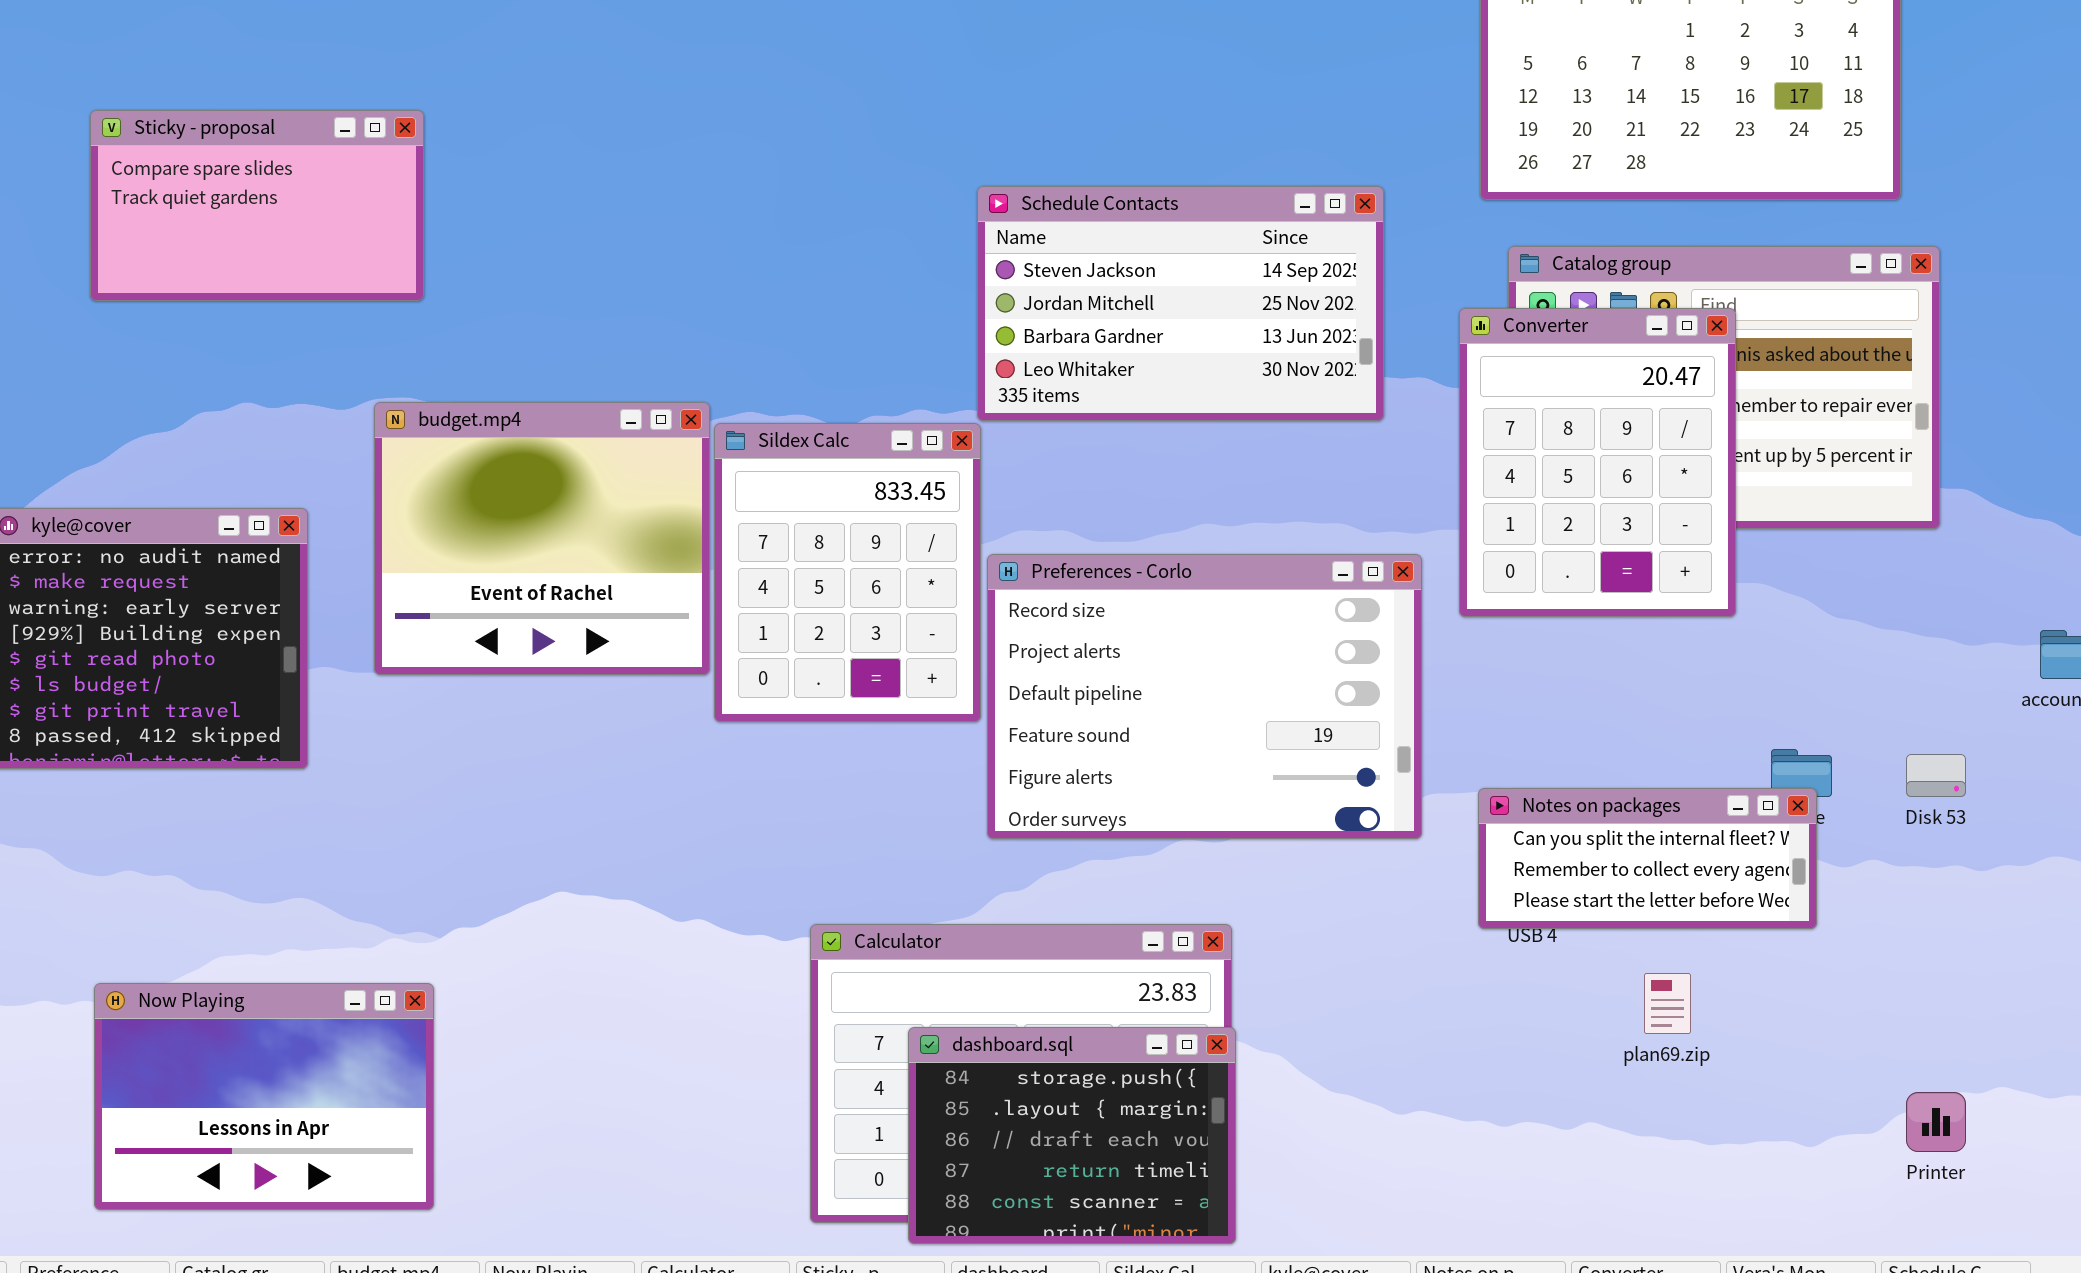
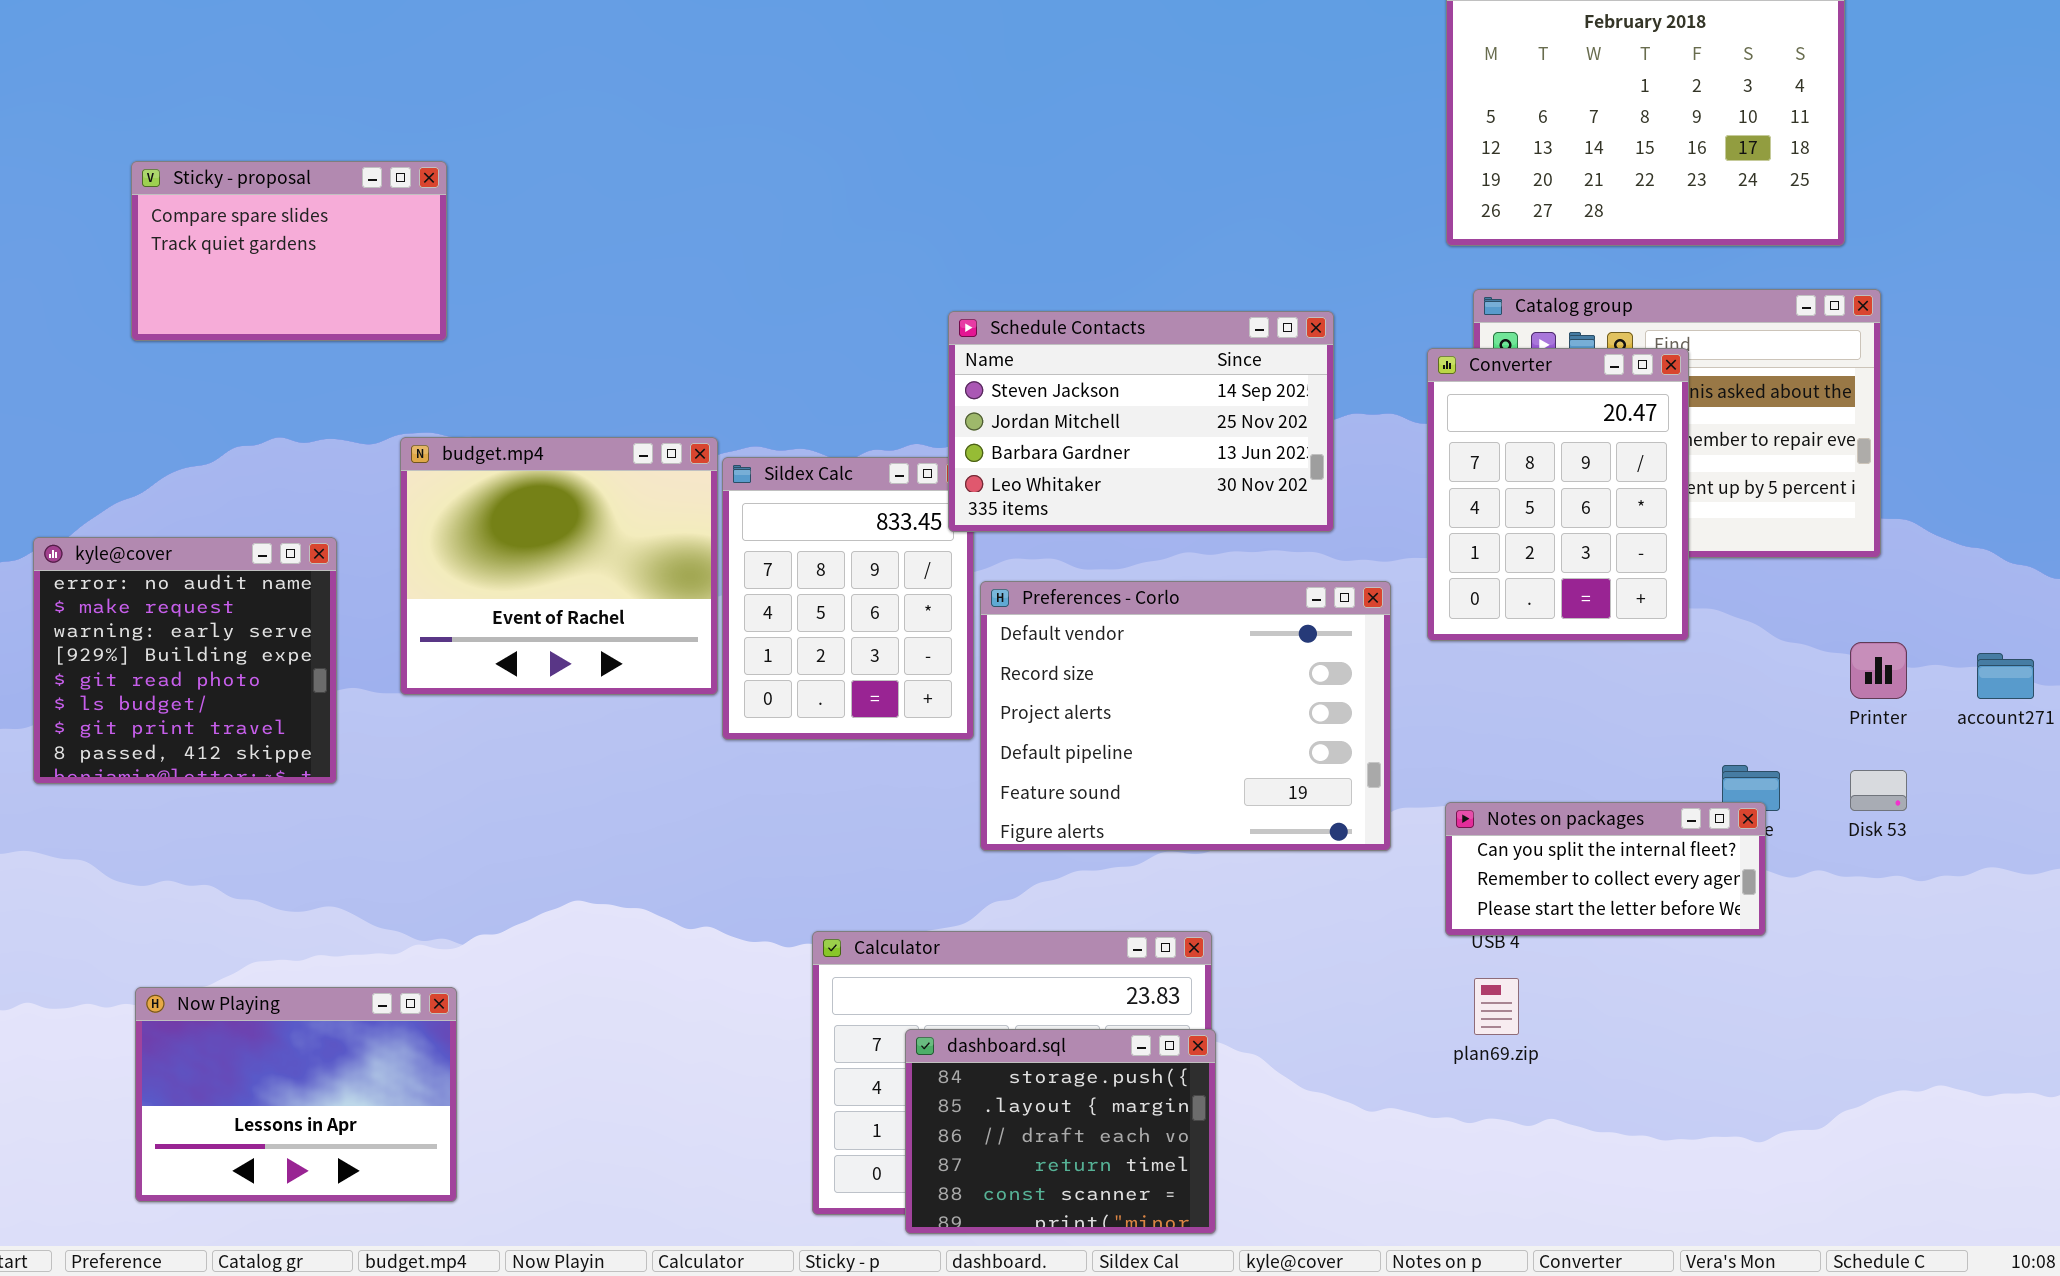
Schedule Contacts: [977,186,1384,421] -> [948,311,1334,532], moved
Preferences - Corlo: [987,554,1422,839] -> [980,581,1391,851], scrolled up 1 row
plan69.zip: [1644,973,1691,1034] -> [1474,978,1519,1035], moved
Printer: [1906,1092,1966,1152] -> [1850,642,1907,699], moved

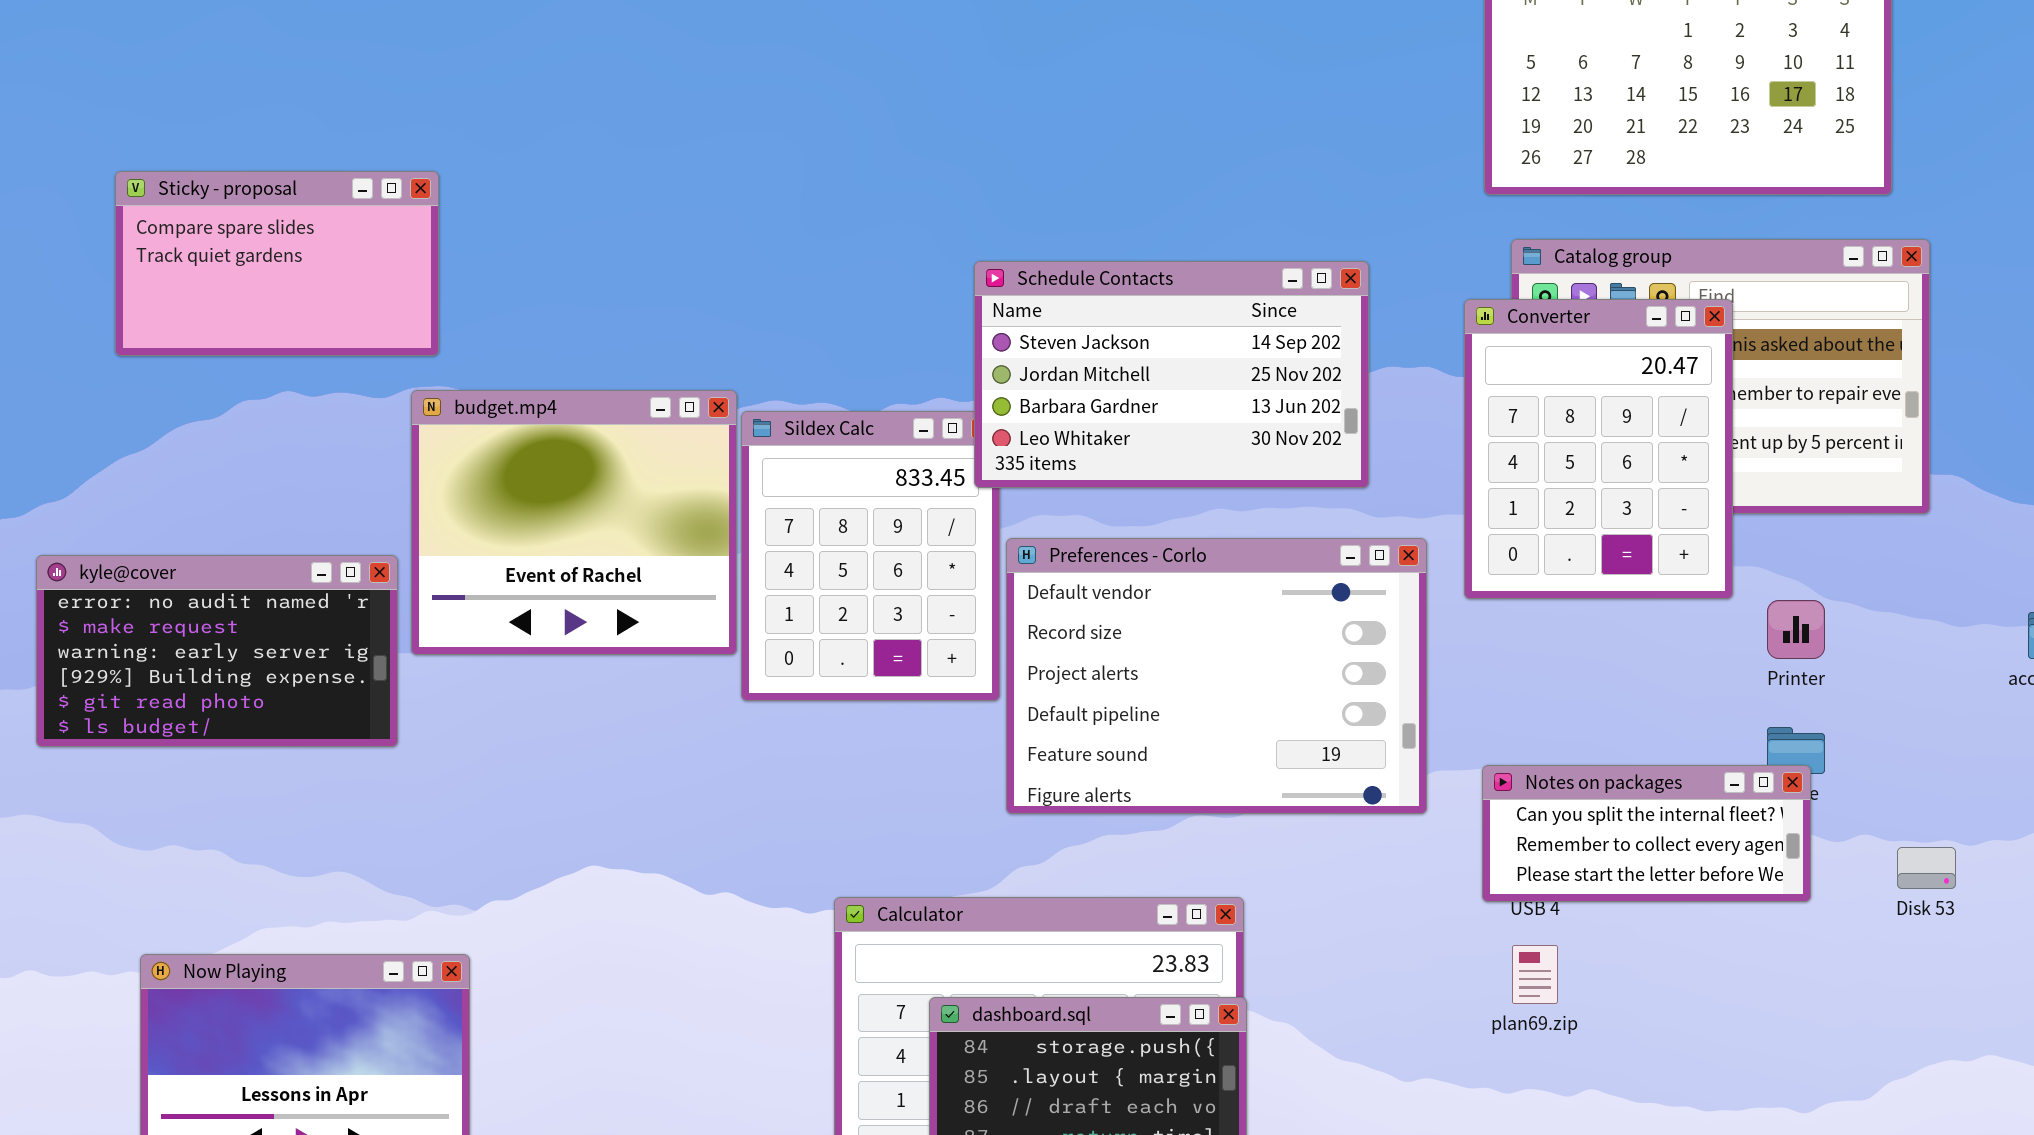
Sticky - proposal: [131,161,447,341] -> [115,171,439,356], moved
kyle@cover: [33,537,337,784] -> [36,555,398,747], resized
Printer: [1850,642,1907,699] -> [1767,600,1825,659], moved
Disk 53: [1850,770,1907,811] -> [1897,847,1956,889], moved

